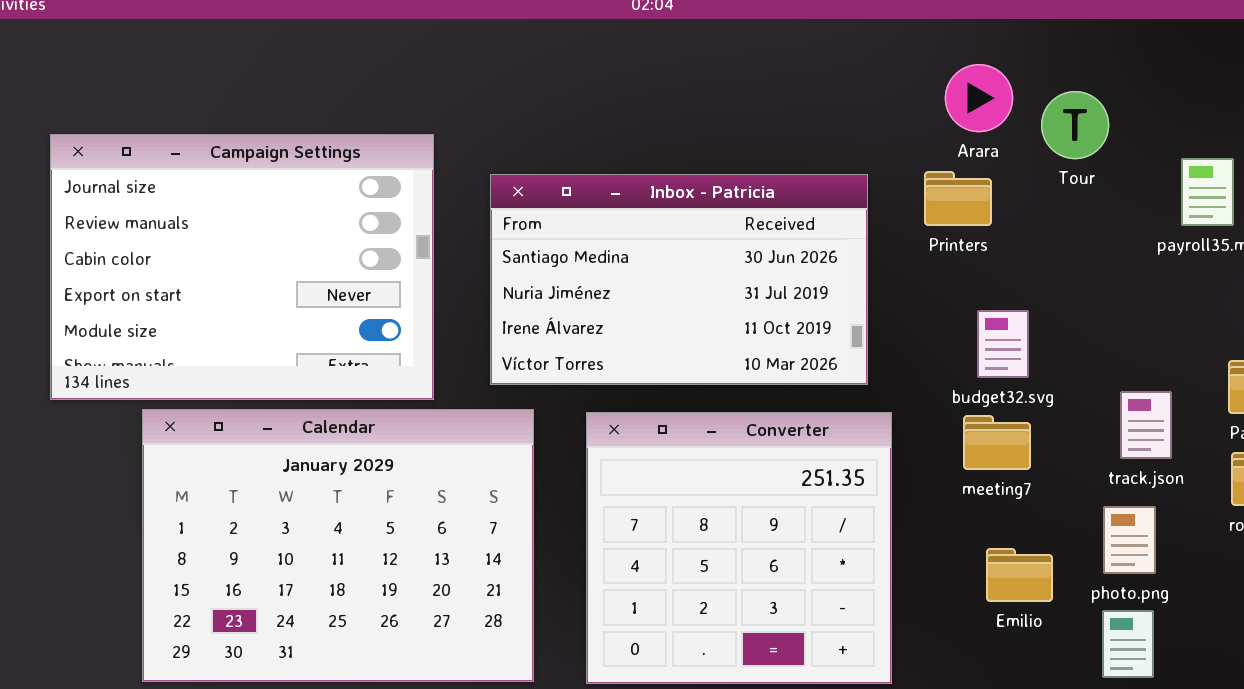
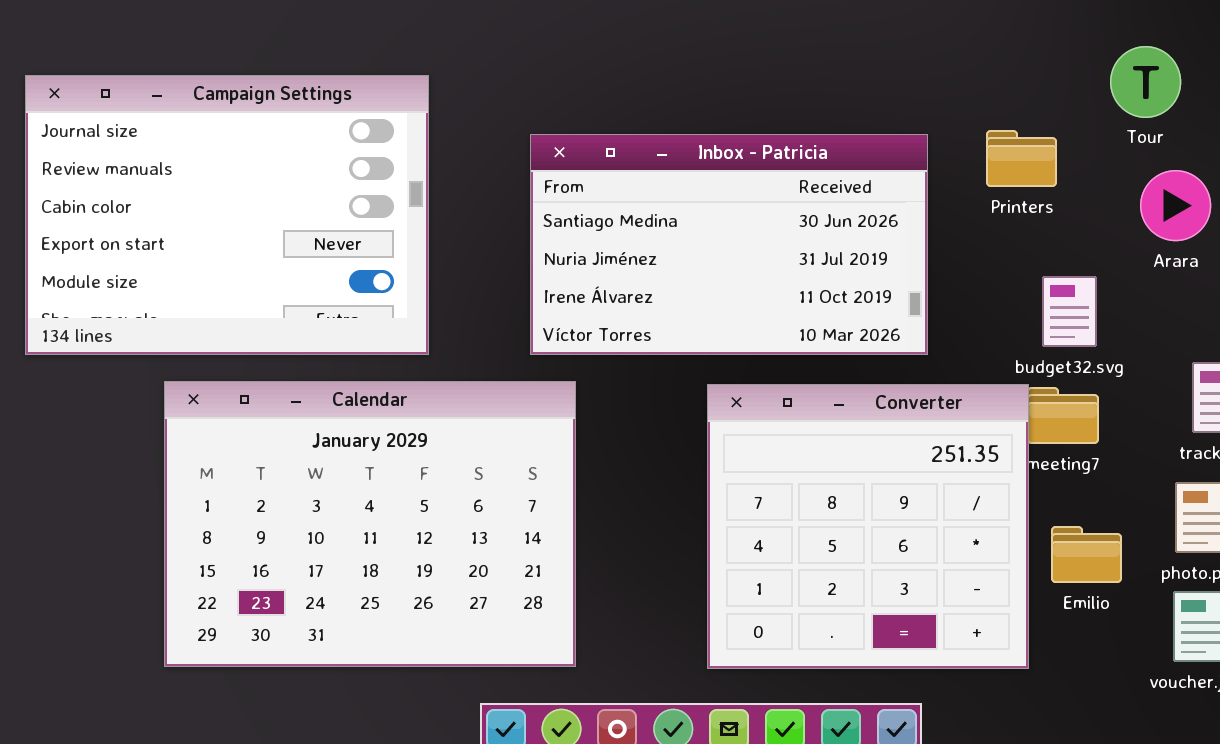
Arara: [945,64,1013,132] -> [1140,170,1211,241], moved
Campaign Settings: [50,134,434,400] -> [25,75,429,355], moved
Converter: [586,412,892,684] -> [707,384,1029,669], moved

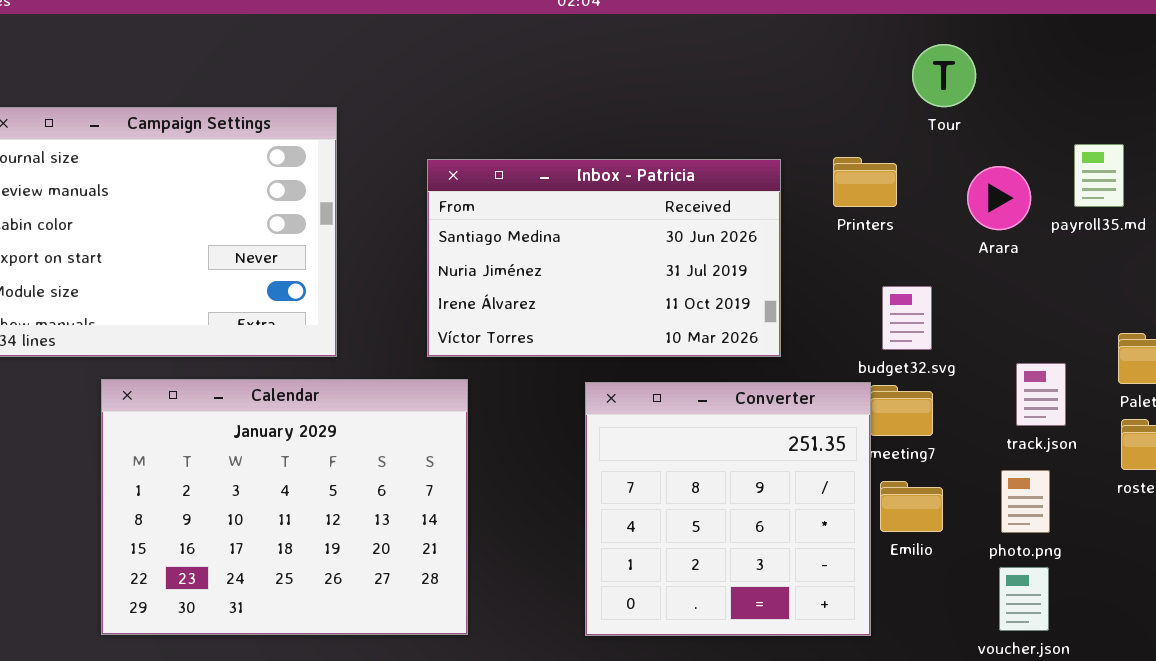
Tour: [1110,46,1181,118] -> [912,44,976,107], moved
Arara: [1140,170,1211,241] -> [967,166,1031,230], moved
Emilio: [1051,526,1122,583] -> [880,481,943,532], moved

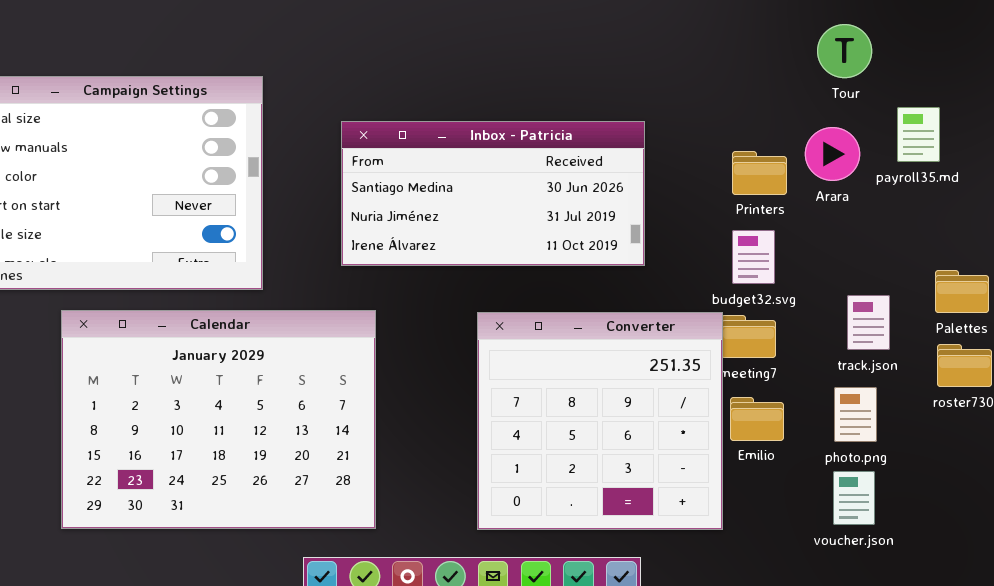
Tour: [912,44,976,107] -> [817,24,872,78], moved
Printers: [833,157,897,207] -> [732,151,787,195], moved
Inbox - Patricia: [427,159,781,357] -> [341,121,645,266], resized

